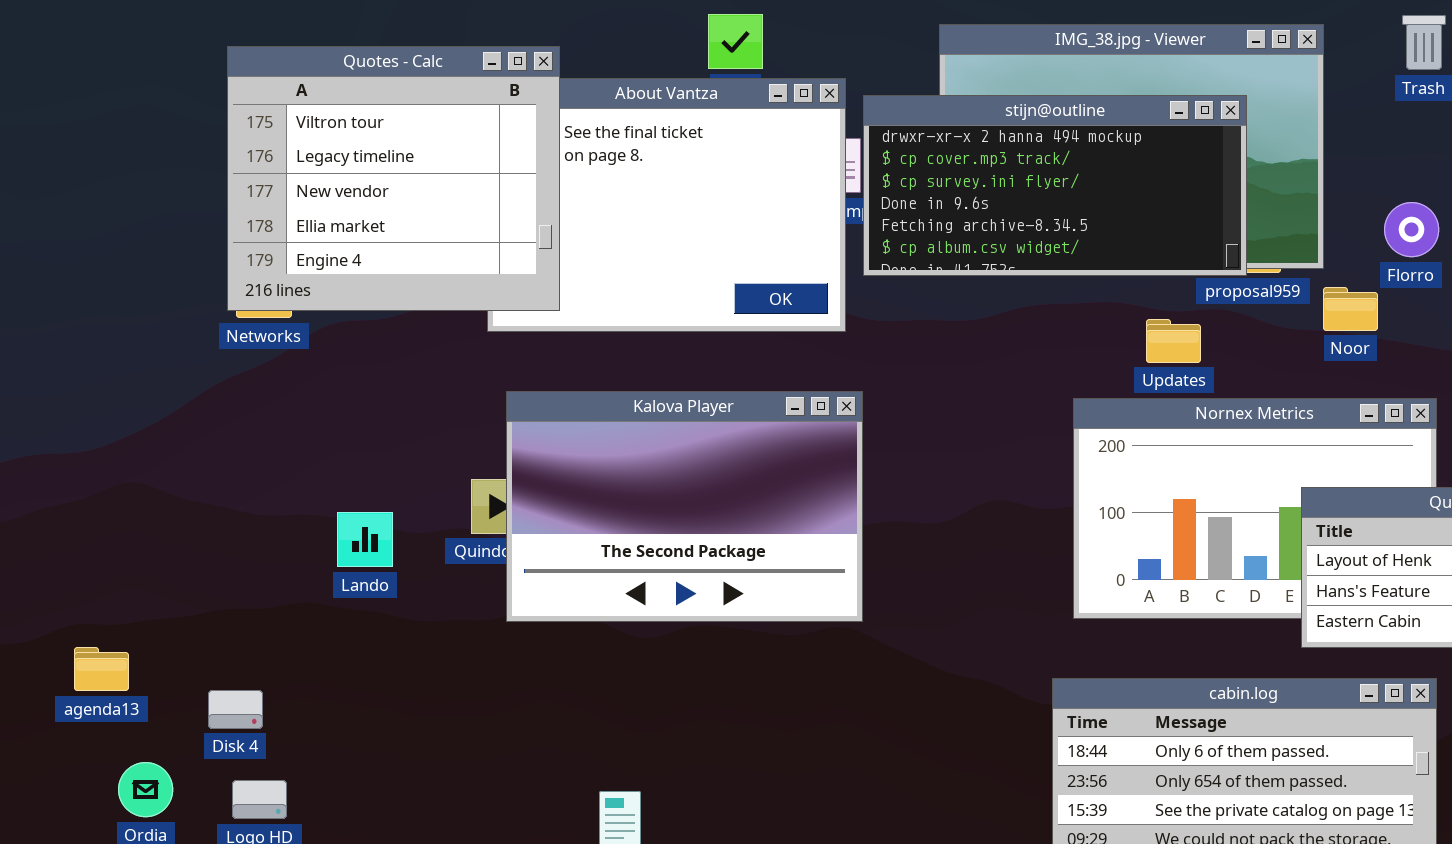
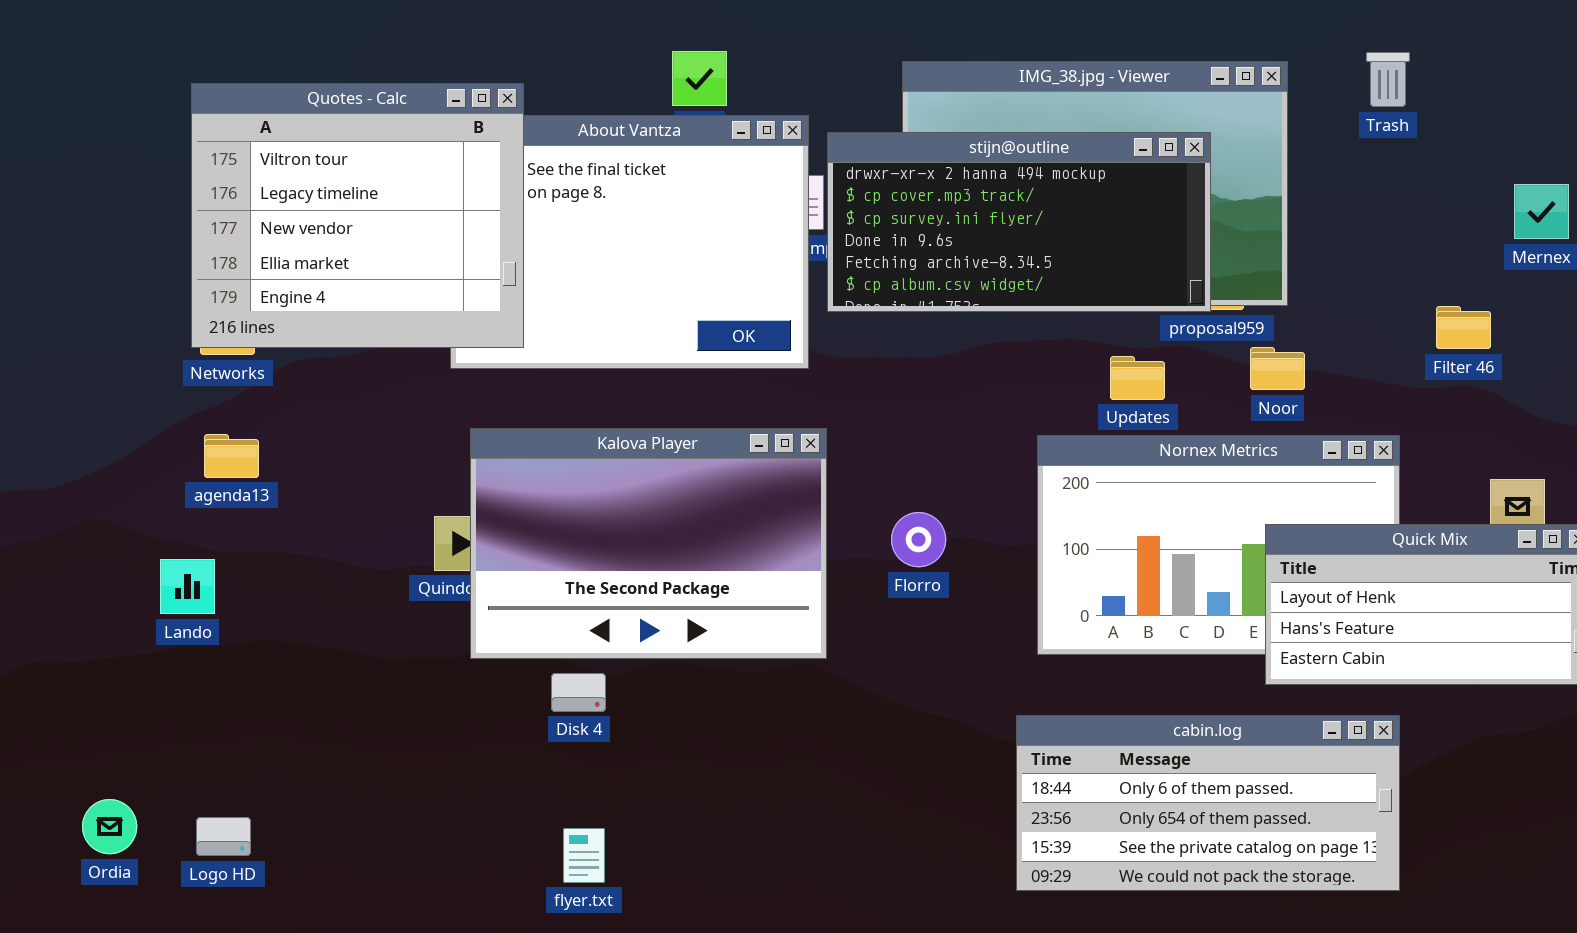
Florro: [1384,202,1439,257] -> [891,512,946,567], moved
Noor: [1323,287,1378,331] -> [1250,347,1305,390], moved
Lando: [337,512,393,567] -> [160,559,215,614], moved
agenda13: [74,647,129,691] -> [204,434,259,478], moved
Disk 4: [208,690,263,729] -> [551,673,606,712], moved

